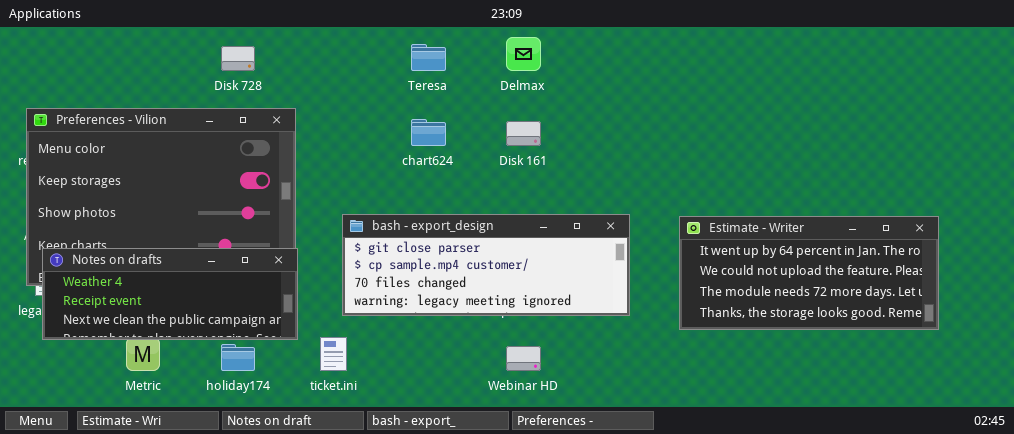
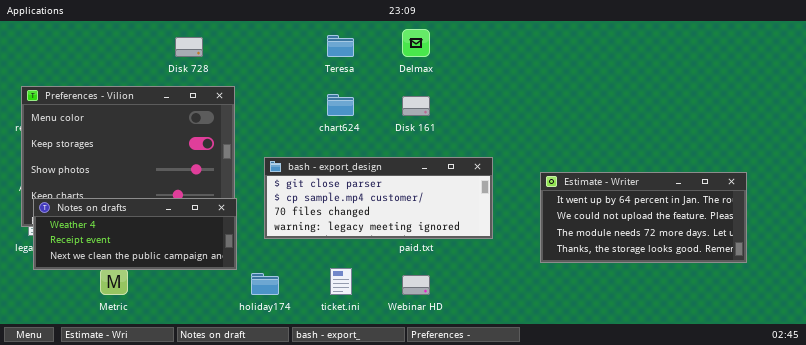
bash - export_design: [342,214,630,316] -> [264,157,493,239], moved
ticket.ini: [320,337,347,371] -> [330,268,352,295], moved
holiday174: [221,344,255,371] -> [251,273,279,295], moved

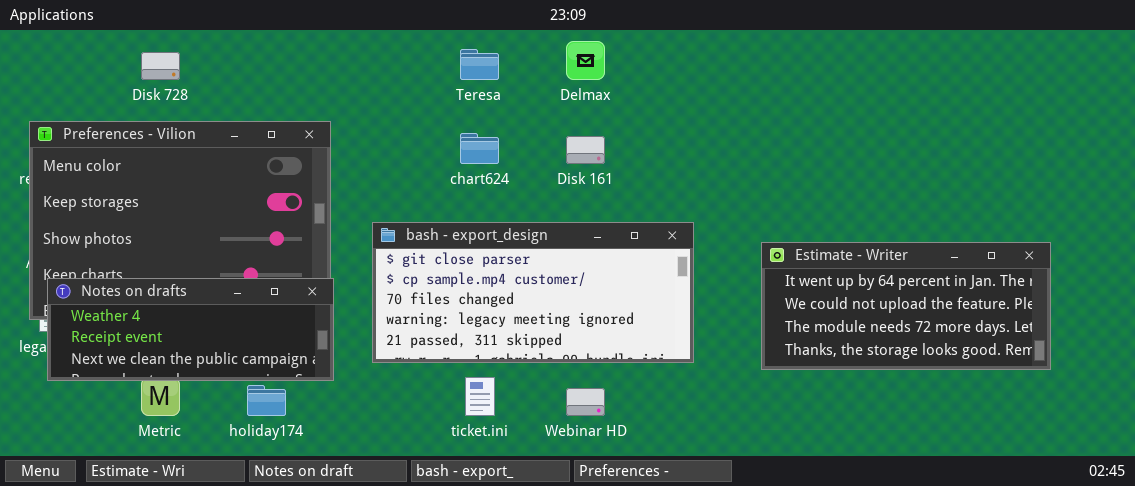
Disk 728: [175,37,203,57] -> [141,52,180,80], moved
bash - export_design: [264,157,493,239] -> [372,222,694,363], resized
holiday174: [251,273,279,295] -> [247,385,286,416], moved

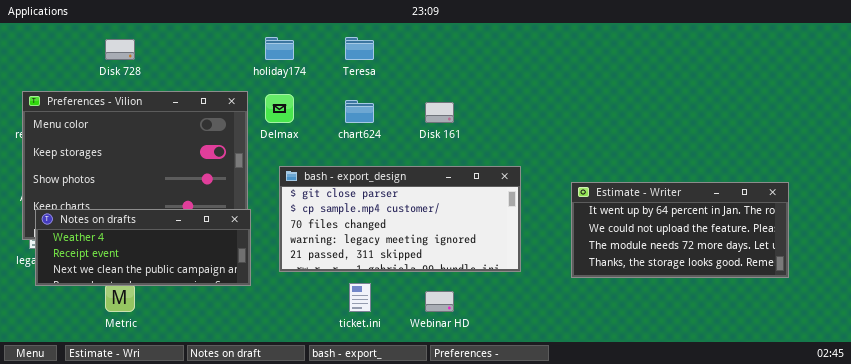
Delmax: [566,41,605,80] -> [265,94,294,123], moved
holiday174: [247,385,286,416] -> [265,37,294,60], moved

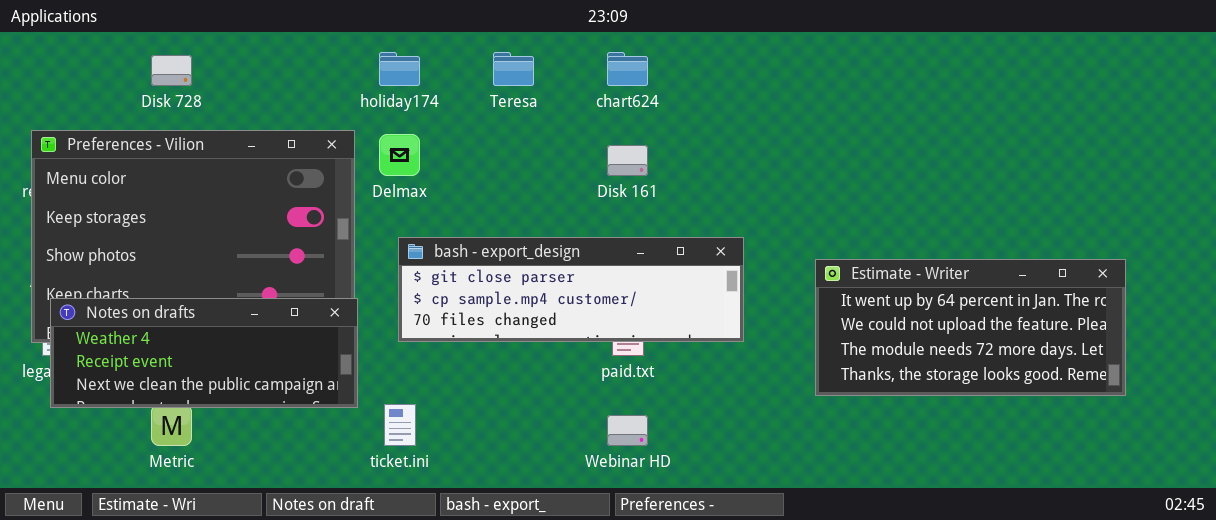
chart624: [345,100,374,123] -> [607,52,648,86], moved
bash - export_design: [279,166,521,272] -> [398,237,744,342], resized
ticket.ini: [349,283,371,312] -> [384,404,416,446], moved

